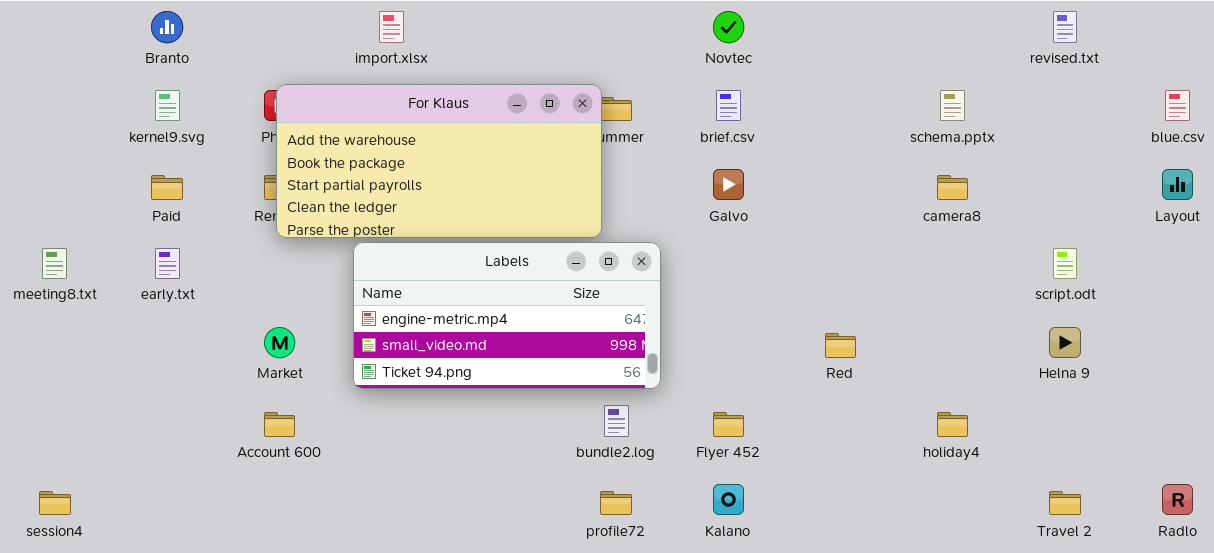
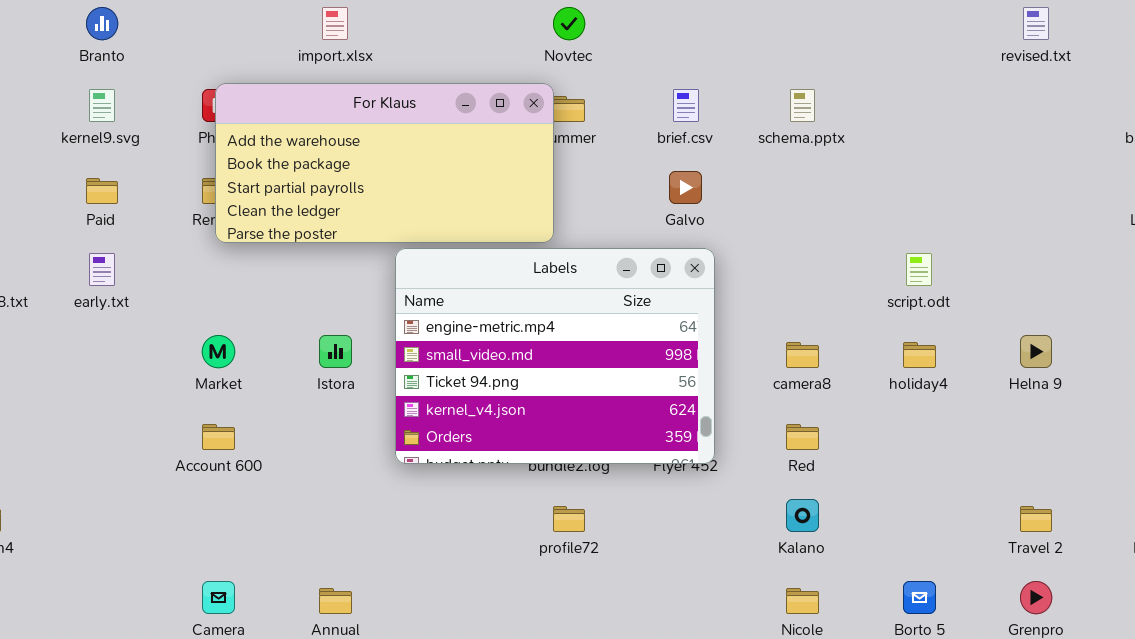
Novtec: [713,11,744,43] -> [553,7,585,40], moved
schema.pptx: [940,90,965,121] -> [790,89,815,122], moved
camera8: [937,175,968,200] -> [786,342,819,368], moved
Labels: [353,242,661,389] -> [395,248,715,464], moved, resized
script.odt: [1053,248,1077,279] -> [906,253,932,286], moved
Red: [825,333,856,358] -> [786,424,819,450], moved
holiday4: [937,412,968,437] -> [903,342,936,368], moved
Kalano: [713,484,744,515] -> [786,499,819,532], moved

